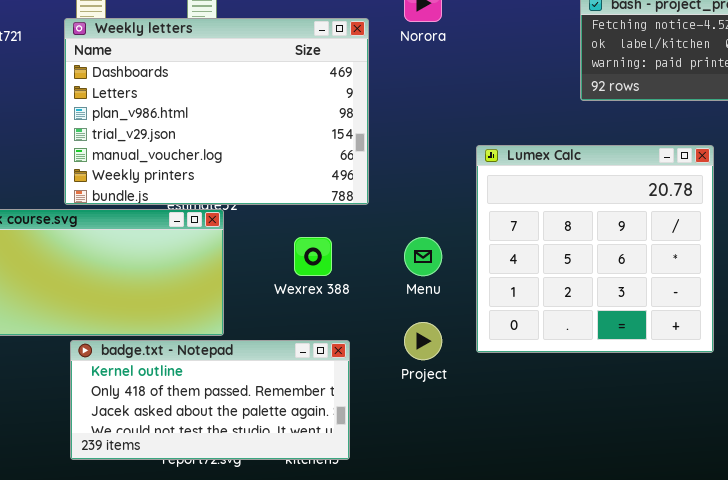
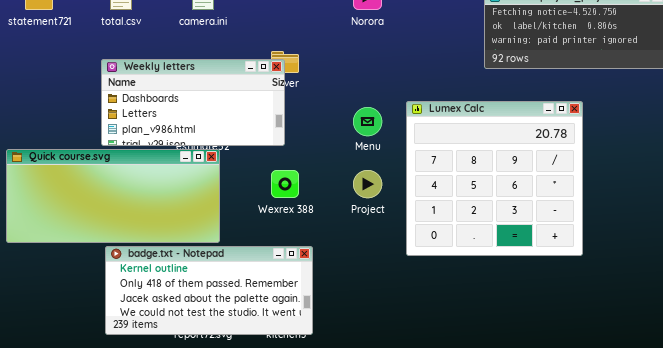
Weekly letters: [64,18,369,205] -> [101,59,285,146], resized
Menu: [404,237,442,276] -> [353,107,382,136], moved
Project: [404,322,442,360] -> [353,170,382,198], moved

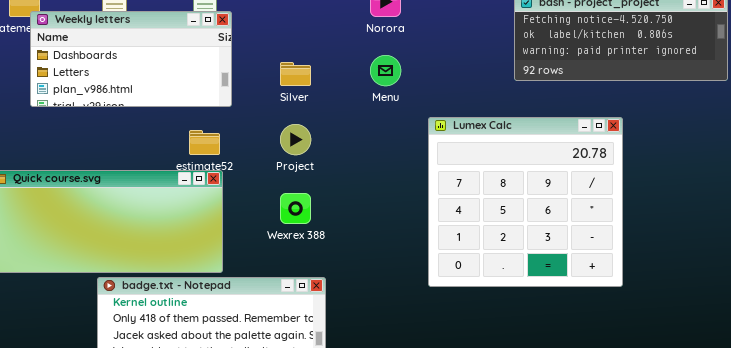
Weekly letters: [101,59,285,146] -> [30,11,232,107], moved
Menu: [353,107,382,136] -> [370,55,401,86], moved
Project: [353,170,382,198] -> [280,124,311,155], moved

